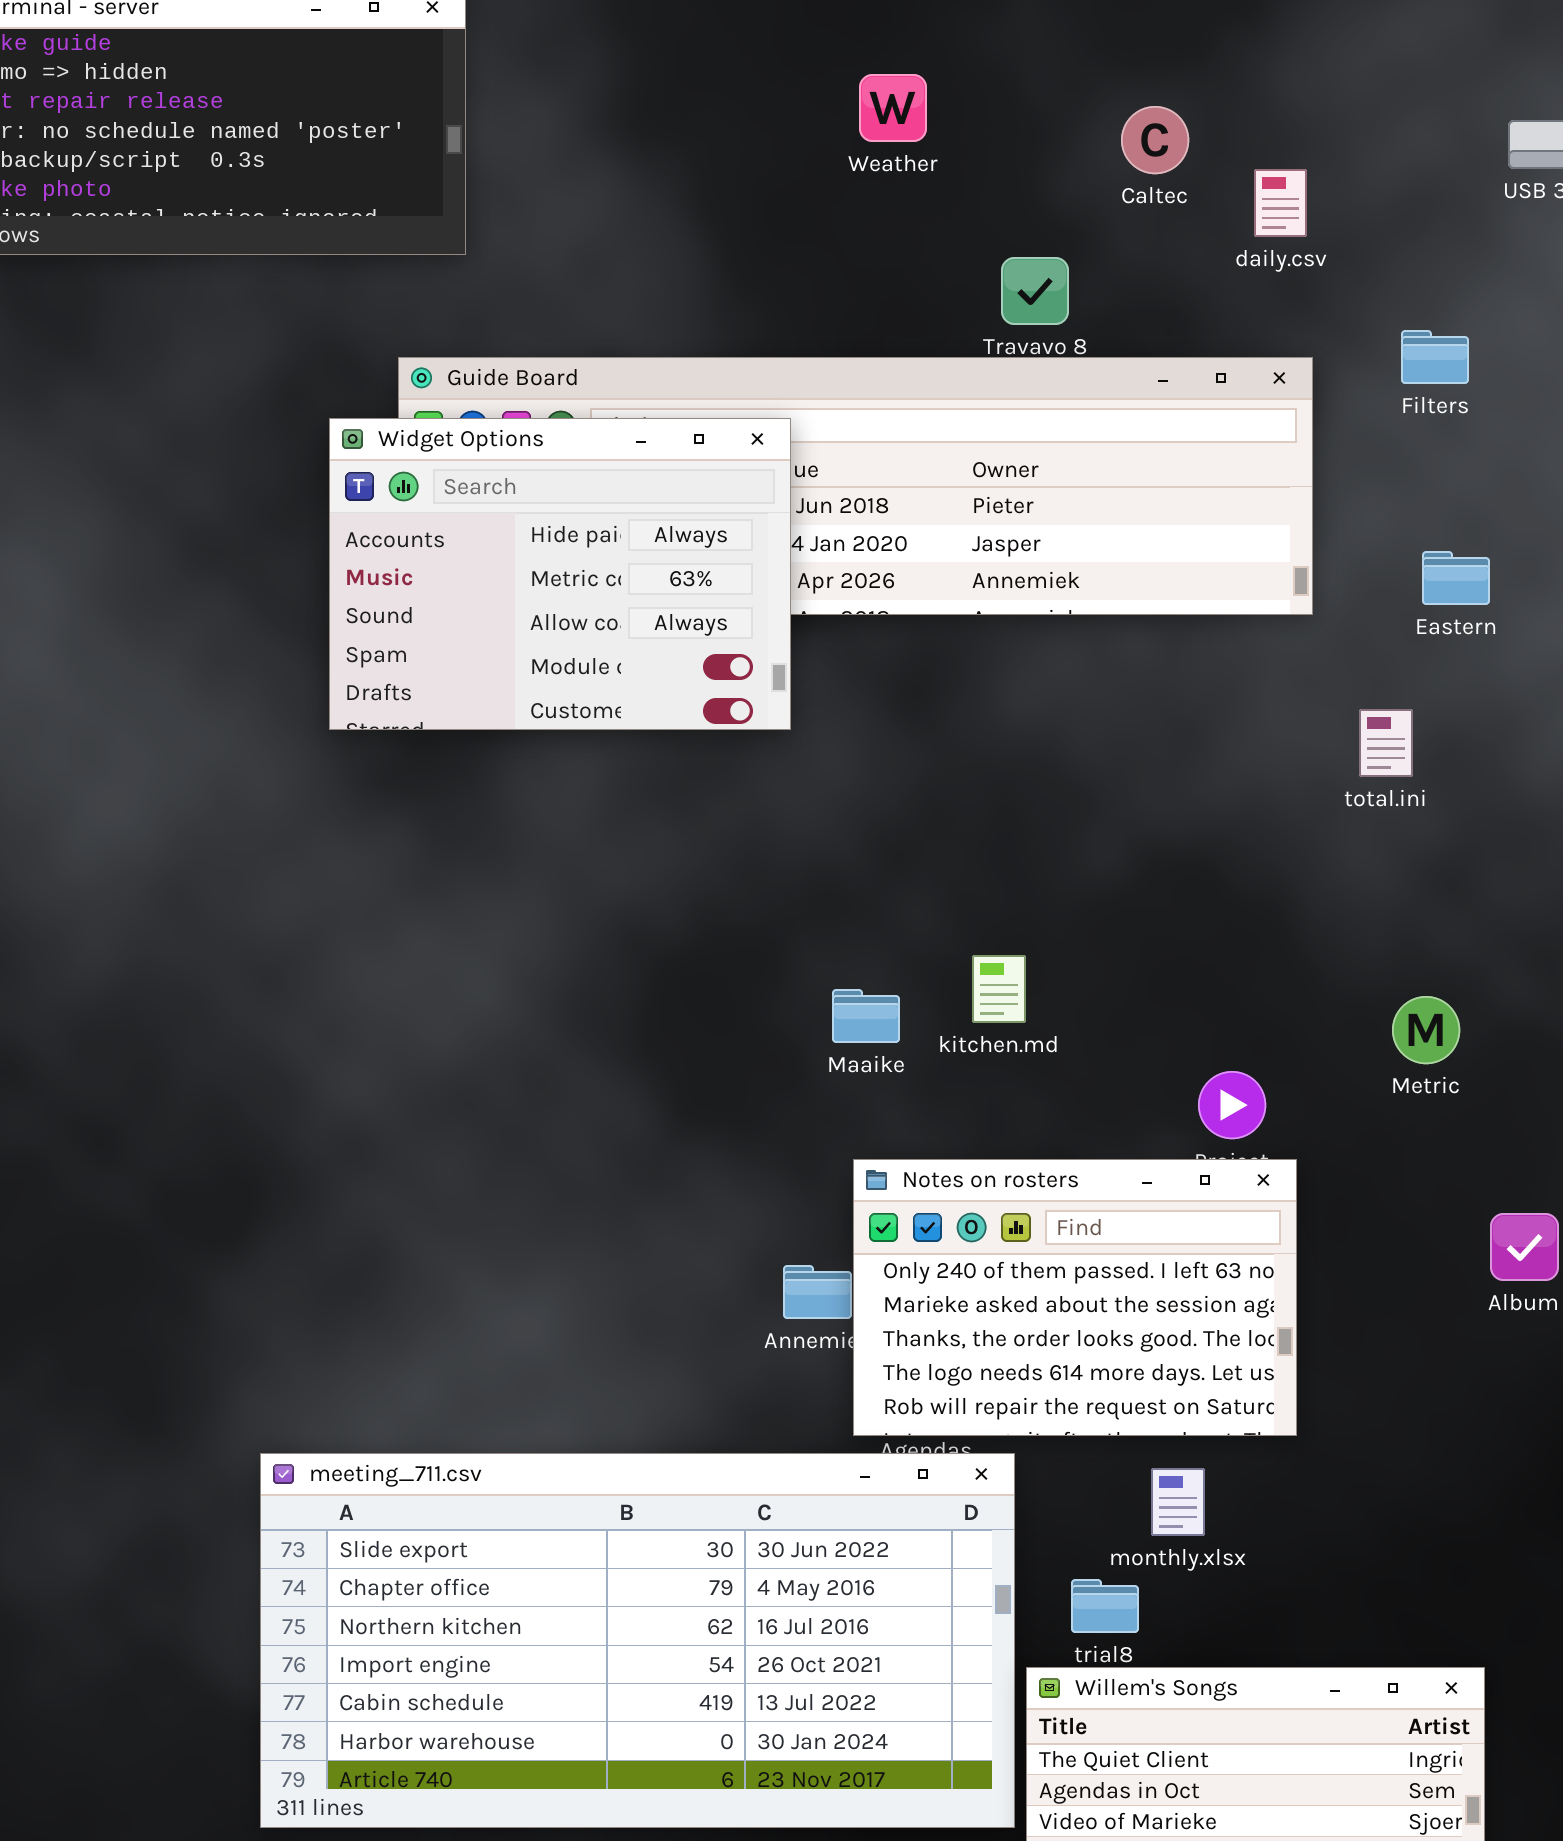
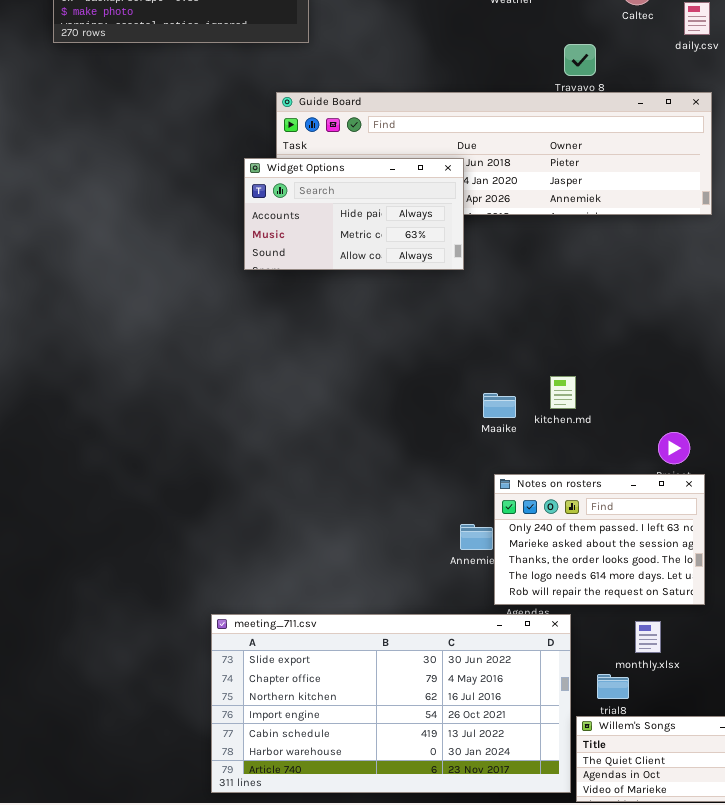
Widget Options: [329,418,791,730] -> [244,158,464,270], resized

